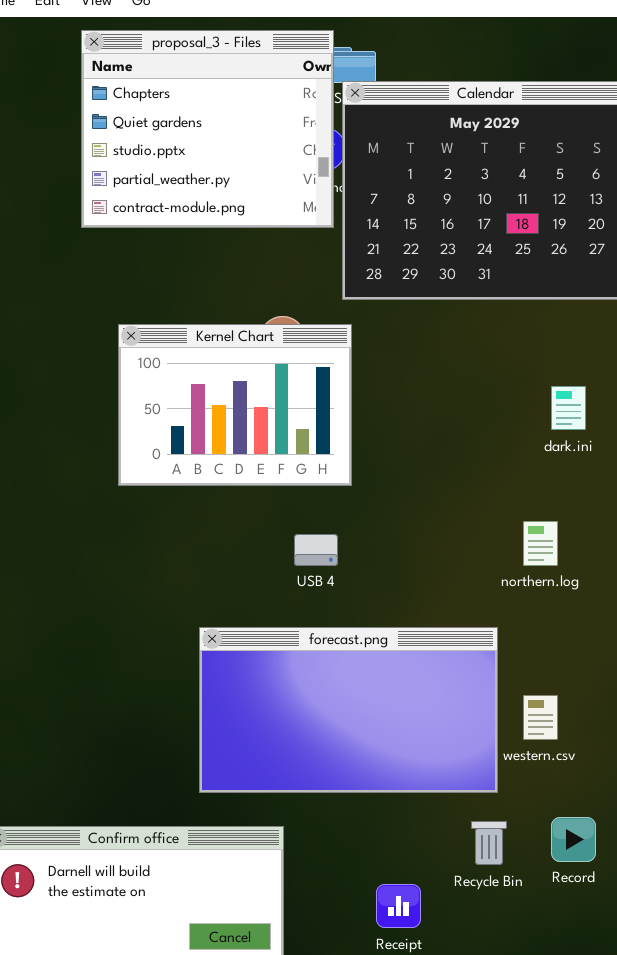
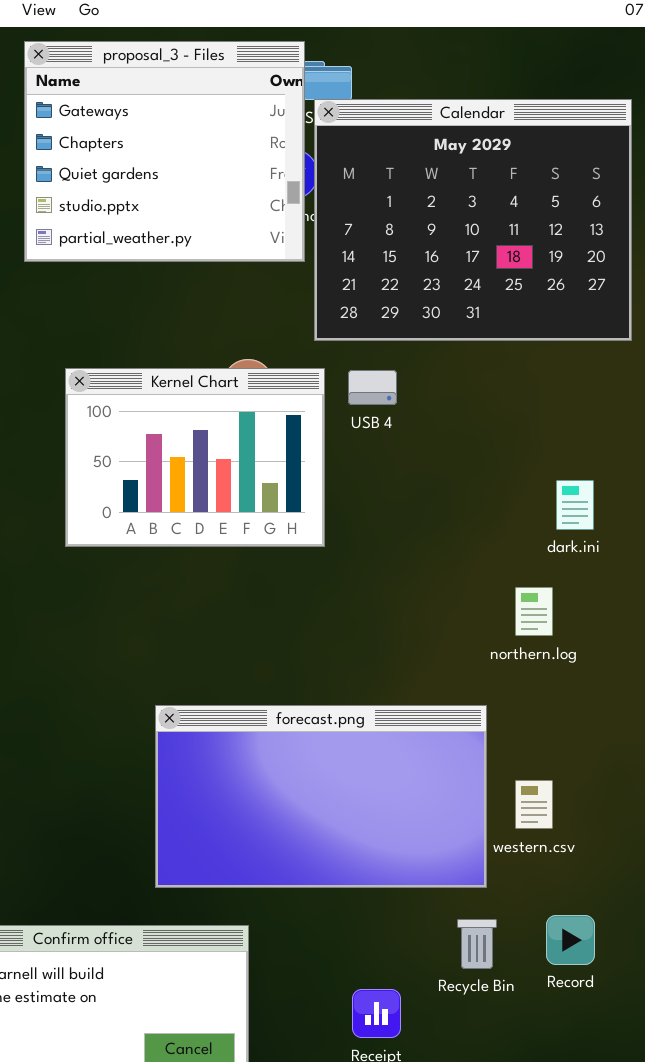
proposal_3 - Files: [81,30,334,228] -> [24,41,305,262], scrolled up 1 row
dark.ini: [551,386,586,430] -> [556,480,594,530], moved
USB 4: [294,534,338,566] -> [348,370,397,405], moved

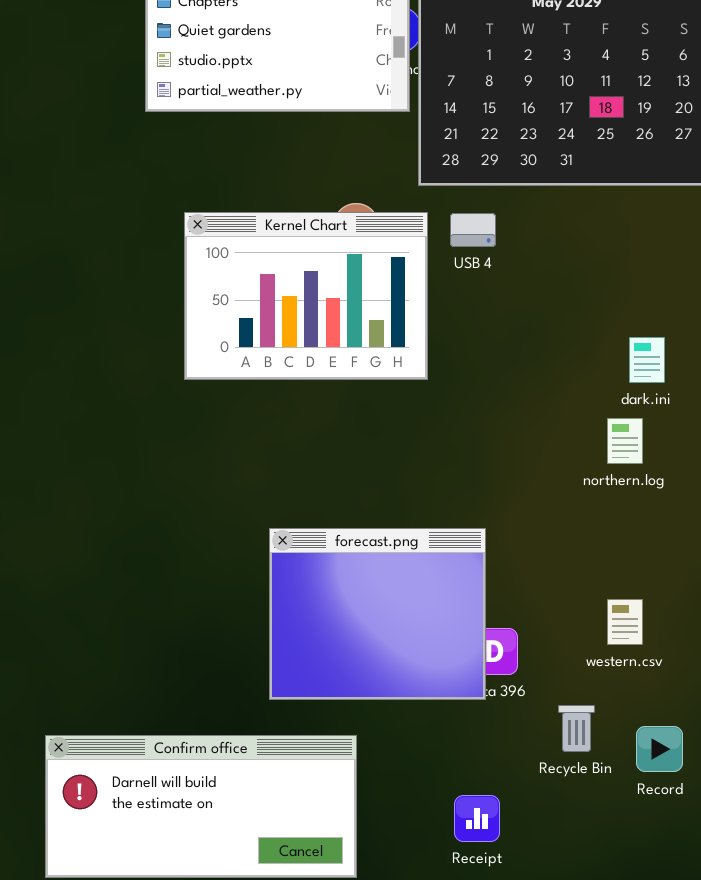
dark.ini: [556,480,594,530] -> [629,337,665,383], moved
forecast.png: [155,705,487,888] -> [269,528,486,700], resized
Recycle Bin: [457,919,497,969] -> [558,705,595,752], moved

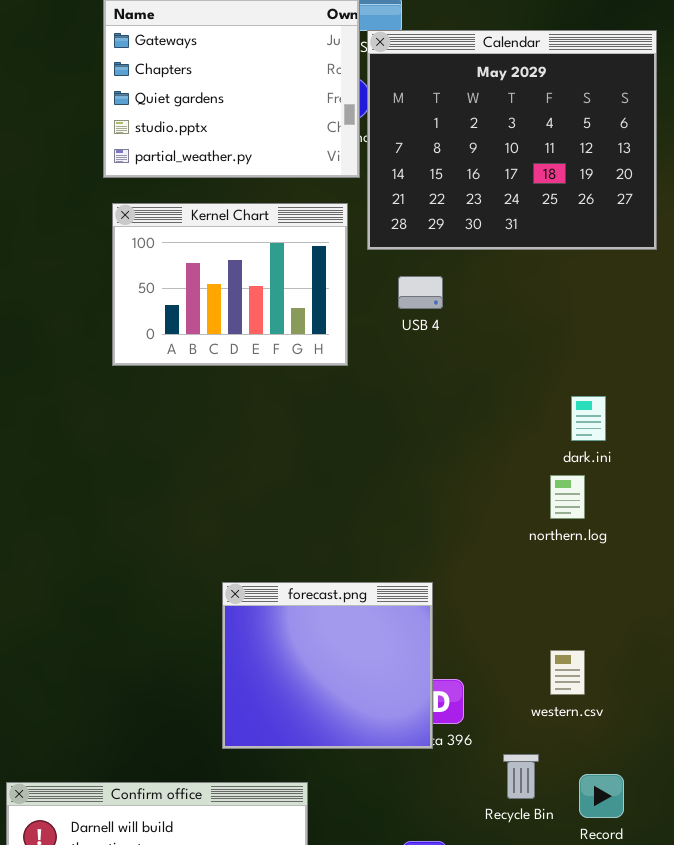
Kernel Chart: [184,212,428,380] -> [112,203,348,366], moved

